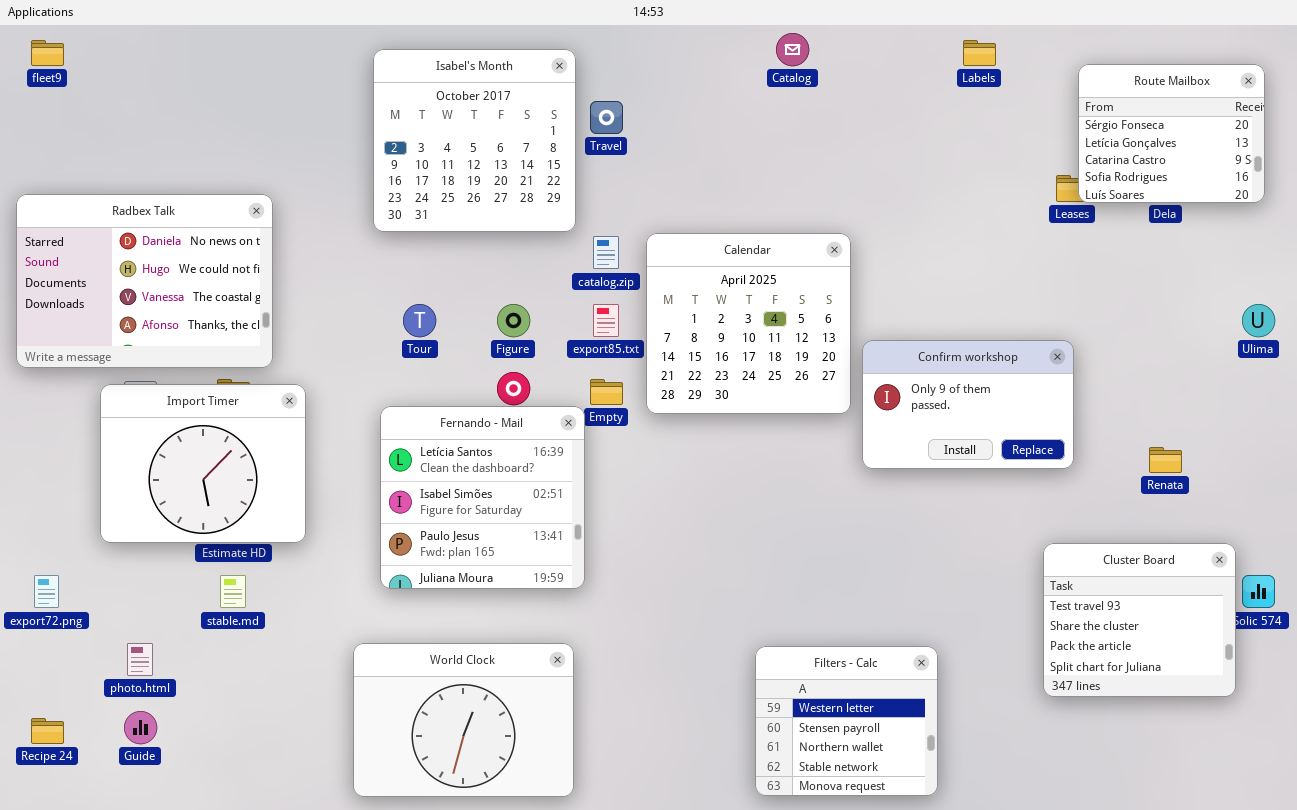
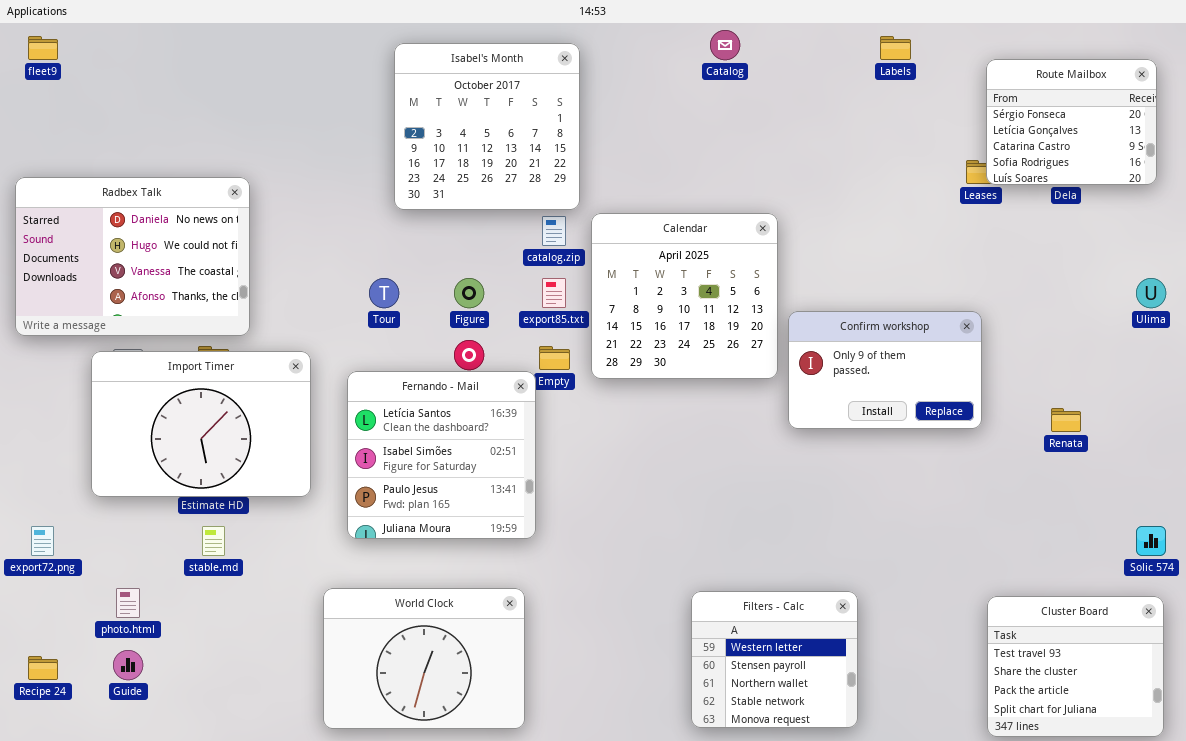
Isabel's Month: [373,49,576,232] -> [394,43,580,210], moved
Import Timer: [100,384,306,543] -> [91,351,311,497], resized
Cluster Board: [1043,543,1236,697] -> [987,596,1164,737], moved

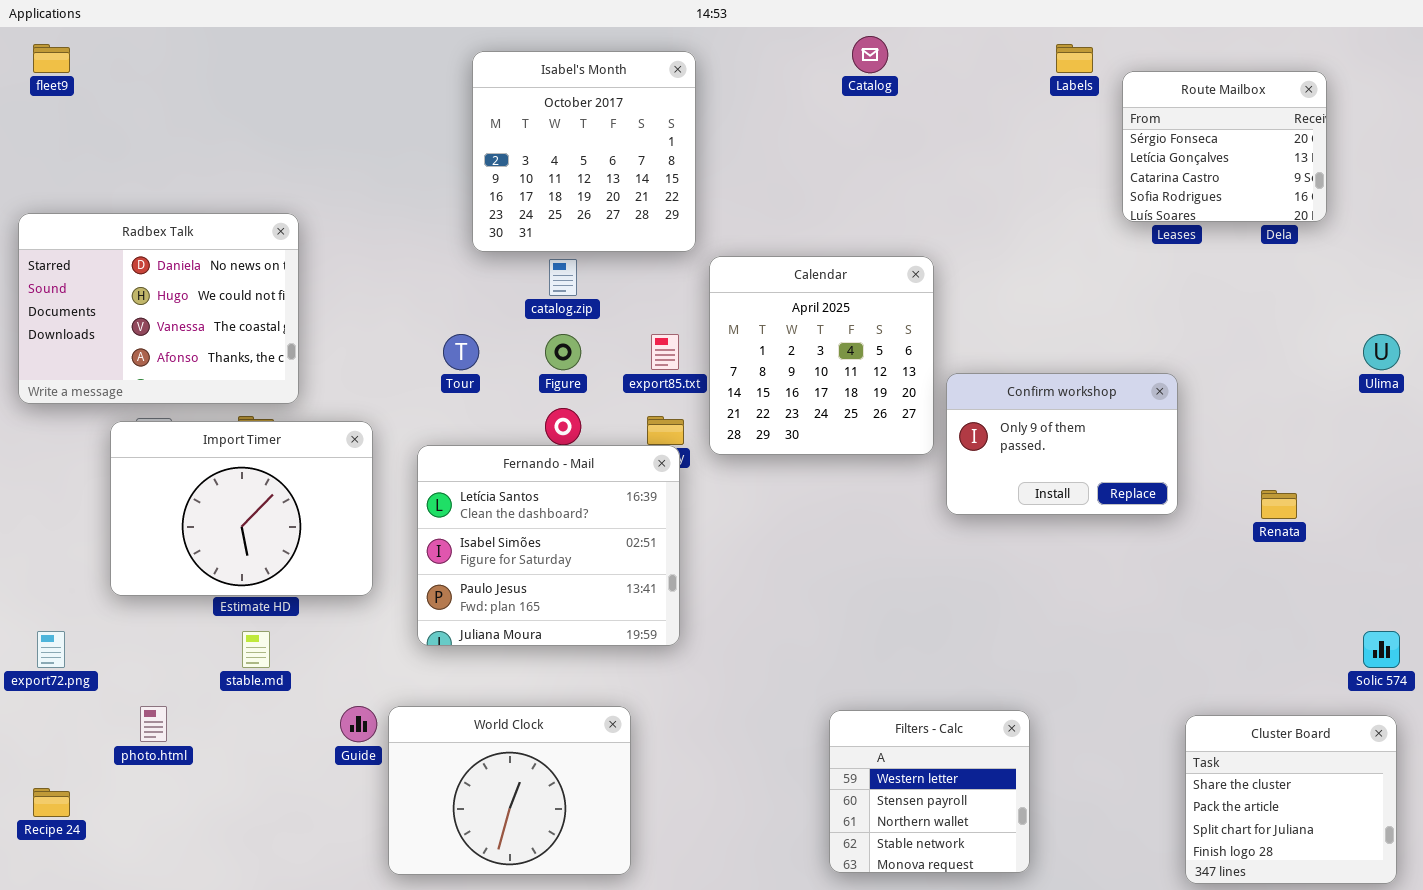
Route Mailbox: [986,59,1157,185] -> [1122,71,1327,222], moved
catalog.zip: [542,216,566,246] -> [549,259,577,296], moved
Fernando - Mail: [347,371,536,539] -> [417,445,680,646], resized
Cluster Board: [987,596,1164,737] -> [1185,715,1397,884], scrolled down 1 row
Guide: [113,650,143,680] -> [340,706,377,742], moved

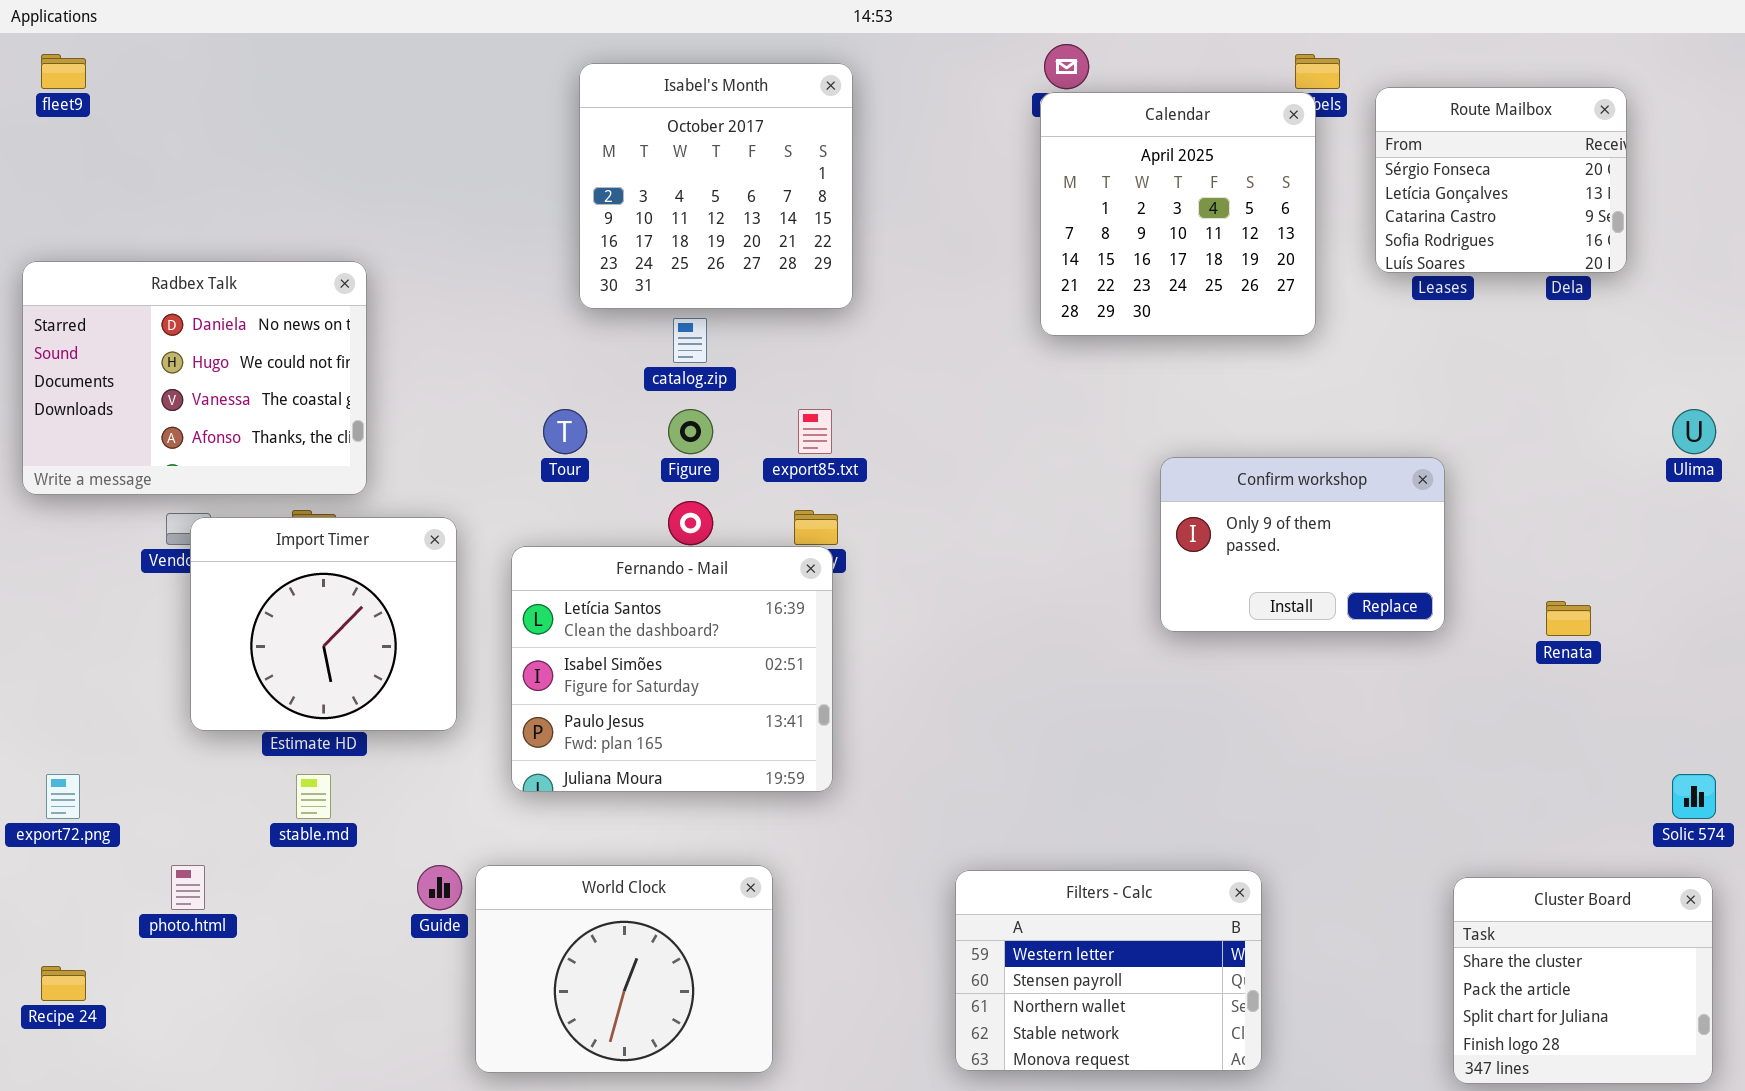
Calendar: [709,256,934,455] -> [1040,92,1316,336], moved
Import Timer: [110,421,373,596] -> [190,517,457,731], resized
Filters - Calc: [829,710,1030,873] -> [955,870,1262,1071], resized

